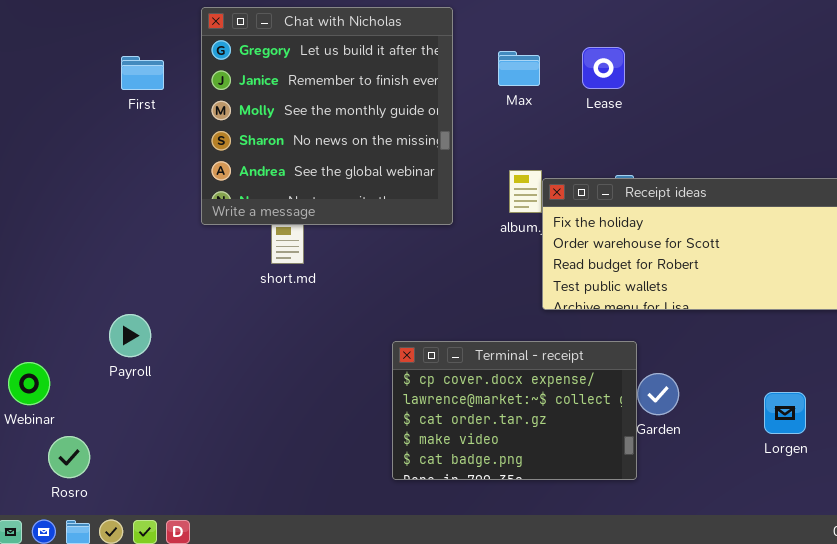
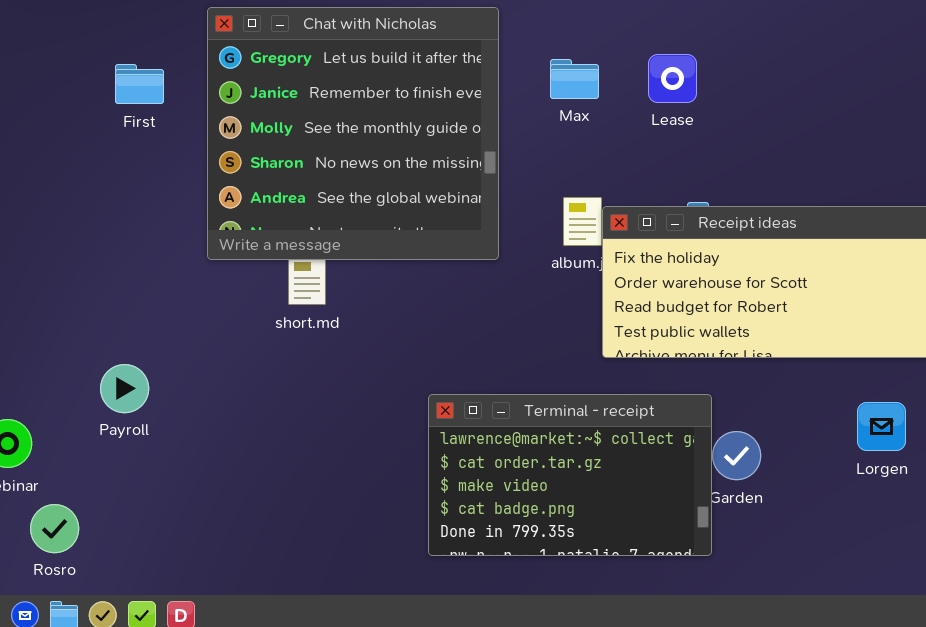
Terminal - receipt: [392,341,637,480] -> [428,394,712,556], scrolled down 1 row
Lorgen: [764,392,806,434] -> [857,402,906,451], moved

